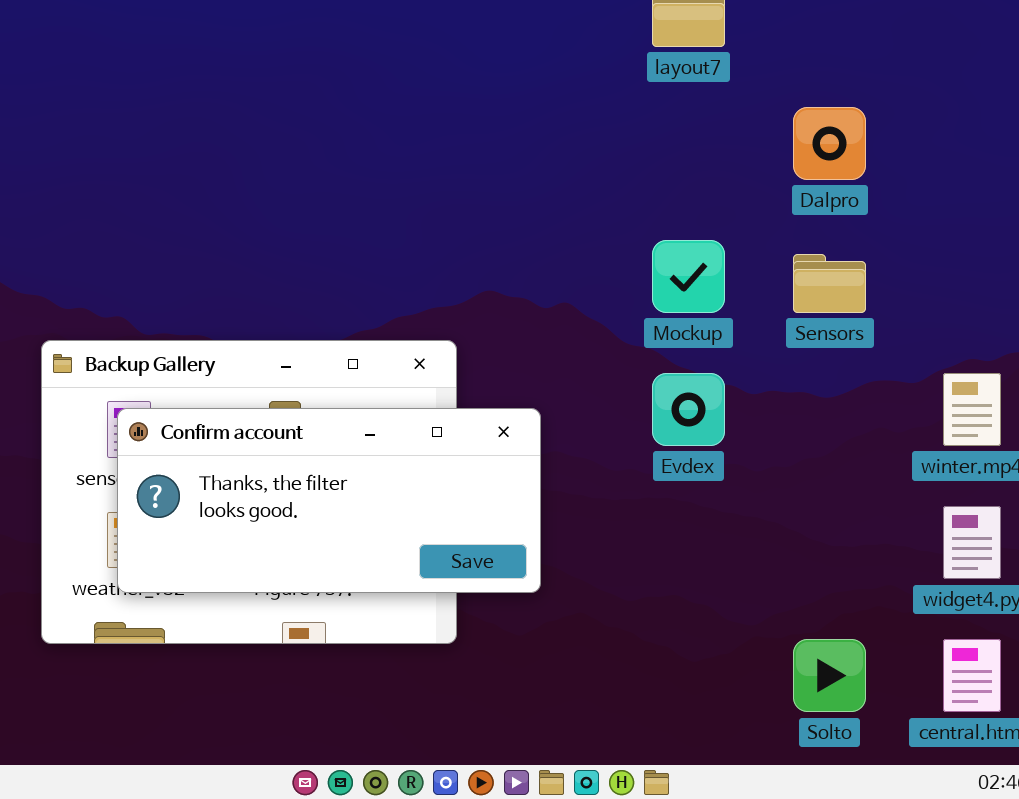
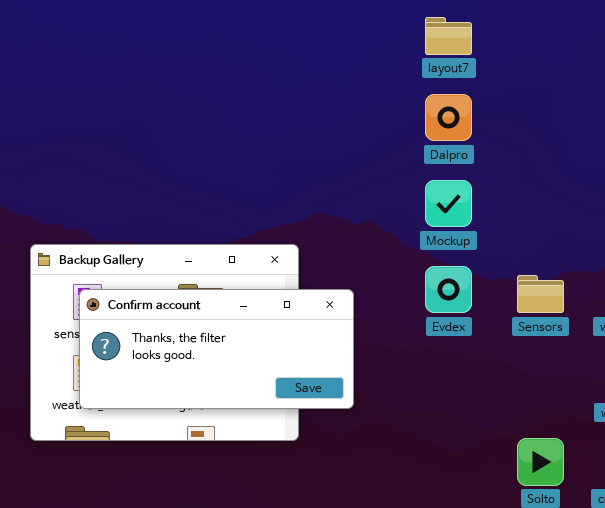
Dalpro: [793,107,866,180] -> [425,94,472,141], moved
Sensors: [793,254,866,313] -> [517,275,564,313], moved

